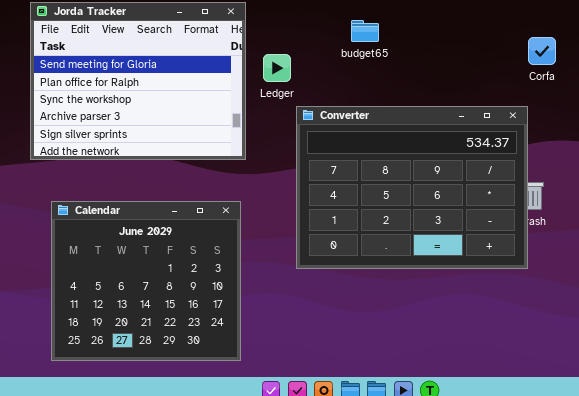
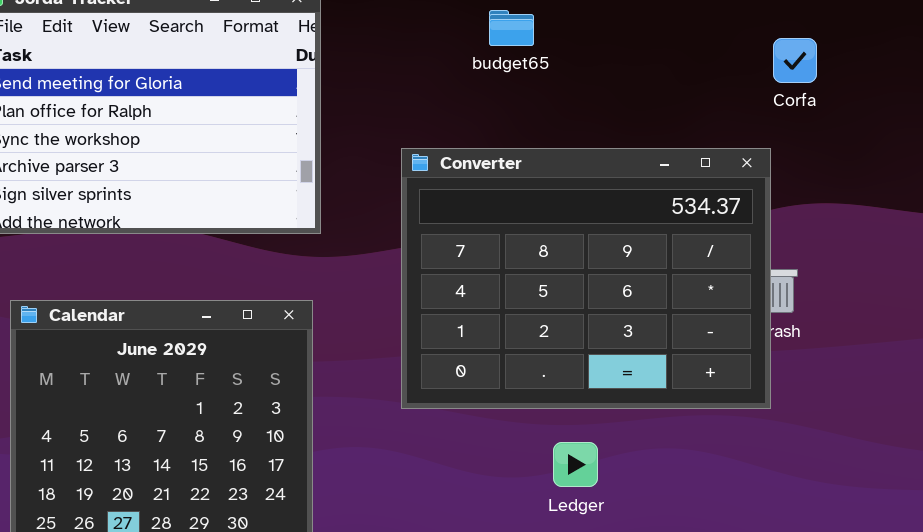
Ledger: [263,54,291,82] -> [553,442,598,487], moved

